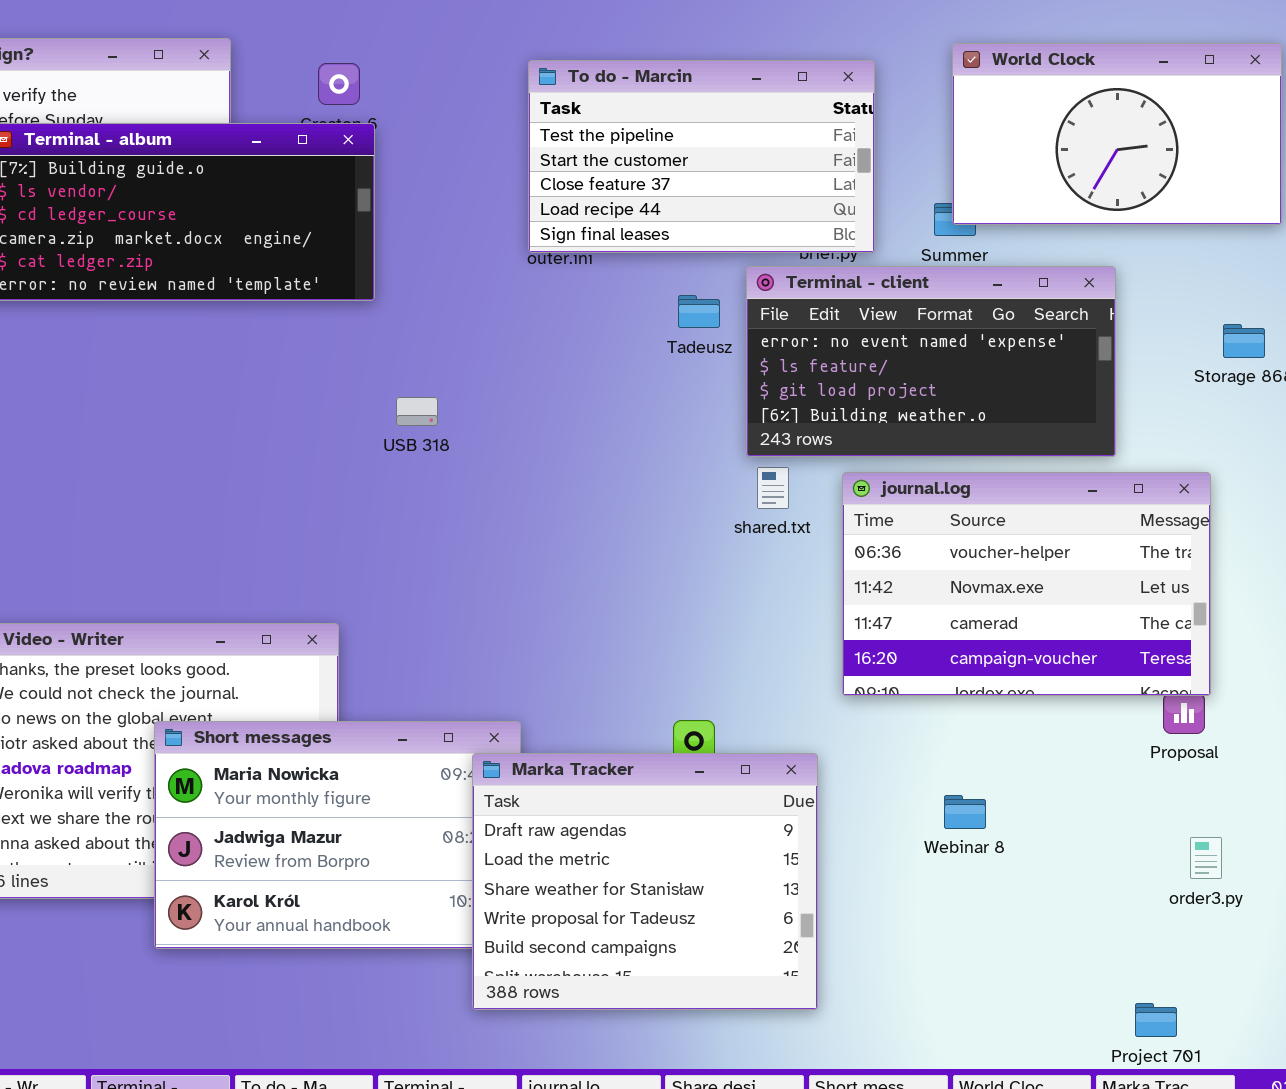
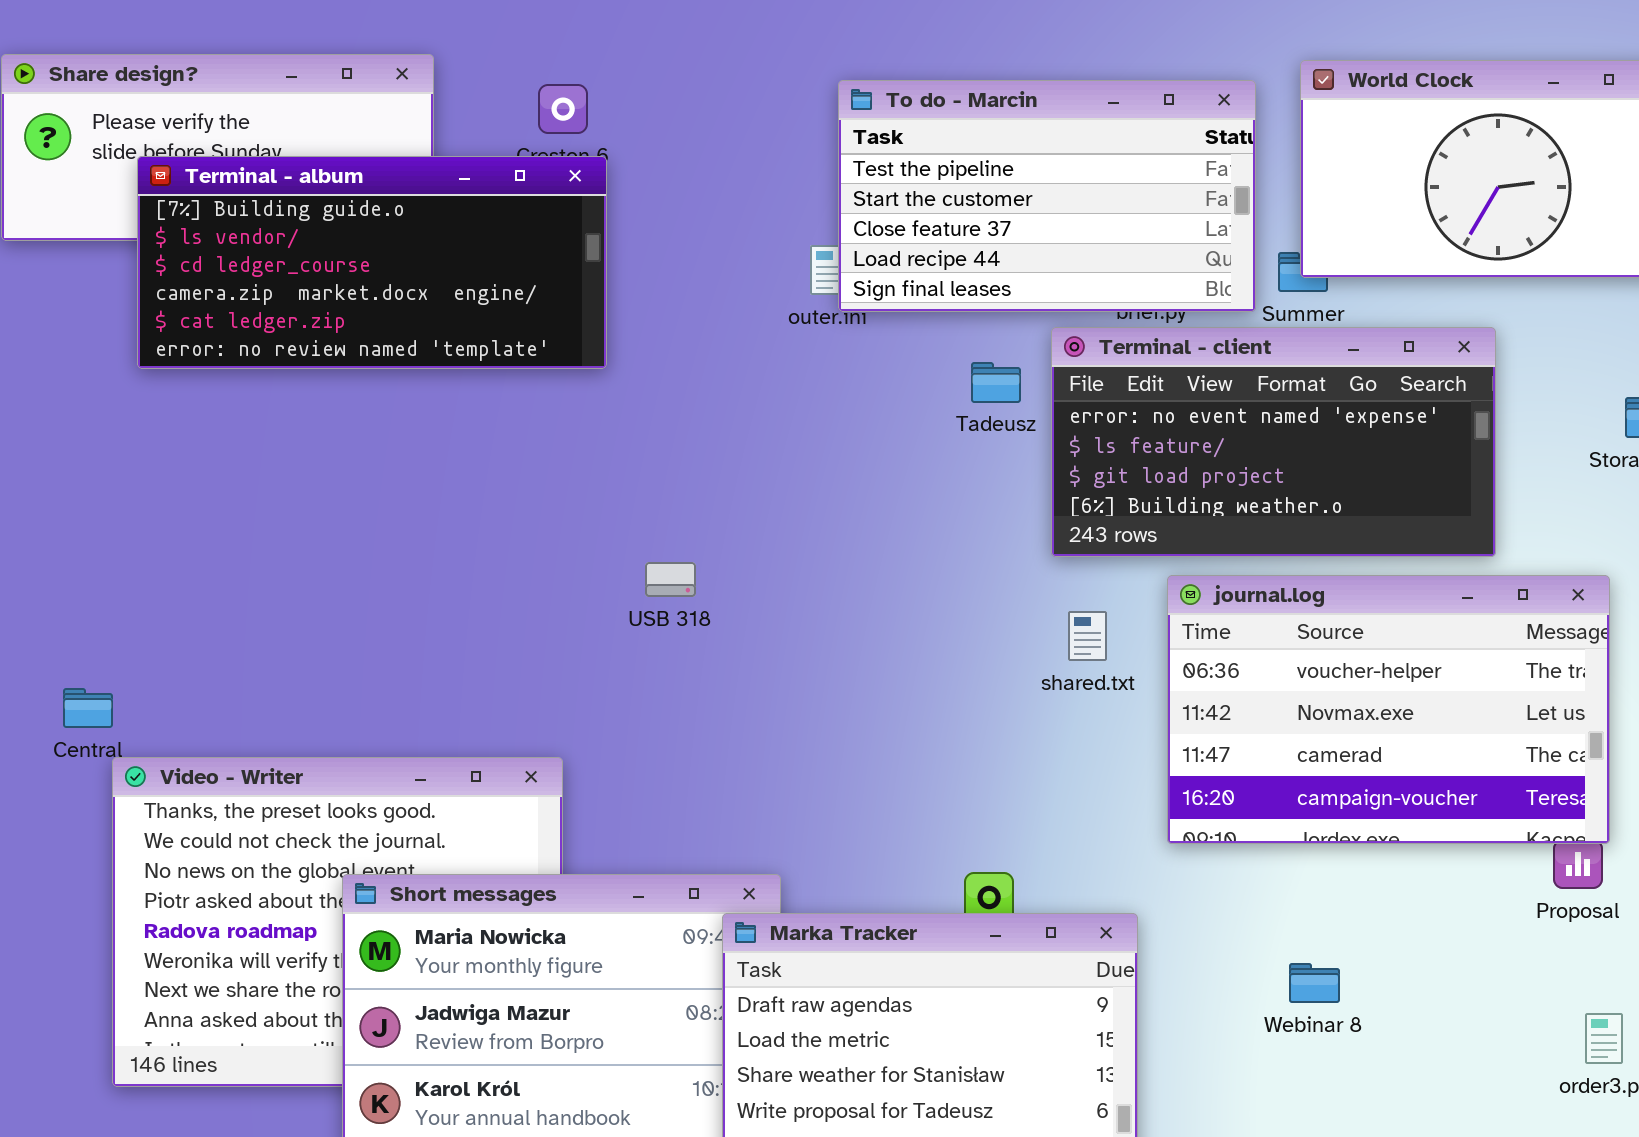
To do - Marcin: [528,60,875,253] -> [838,80,1256,312], moved
USB 318: [396,397,438,426] -> [645,562,696,597], moved
shared.txt: [757,467,789,509] -> [1068,611,1107,661], moved

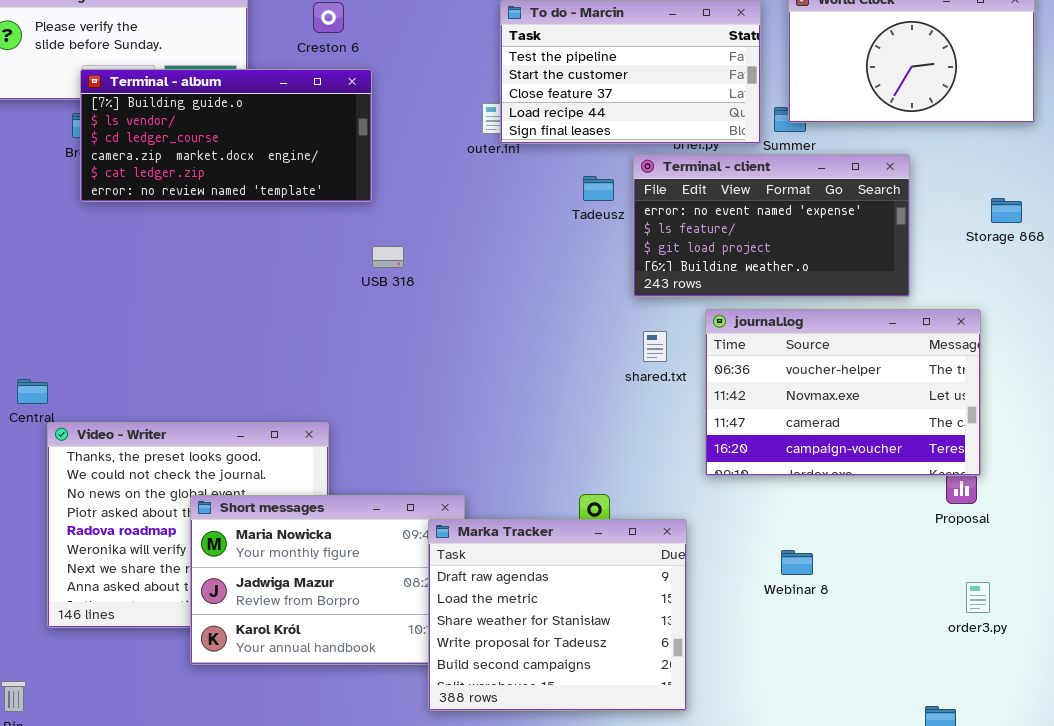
Terminal - album: [137,156,607,369] -> [80,69,372,202], moved
USB 318: [645,562,696,597] -> [372,246,404,268], moved

